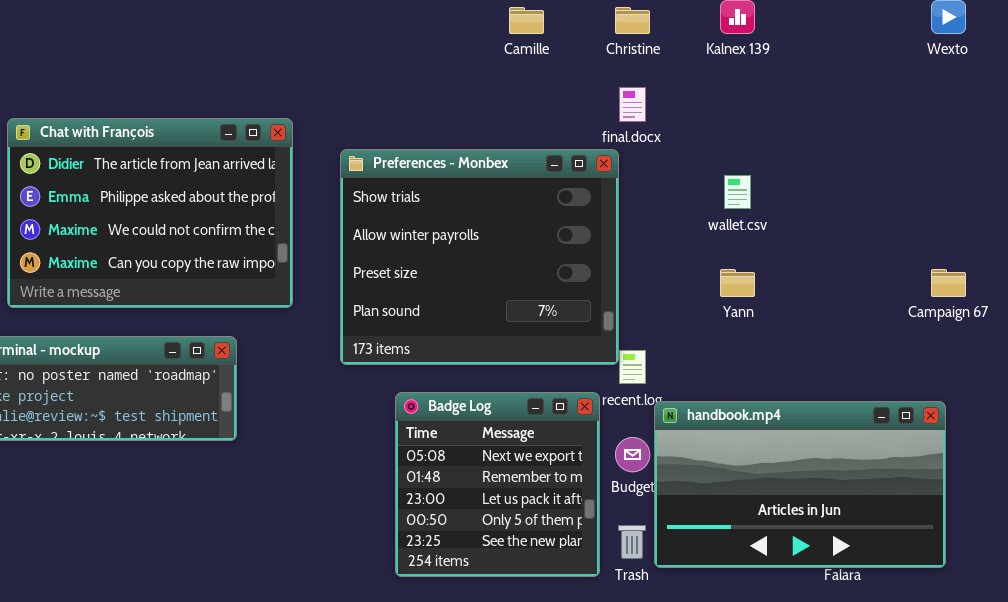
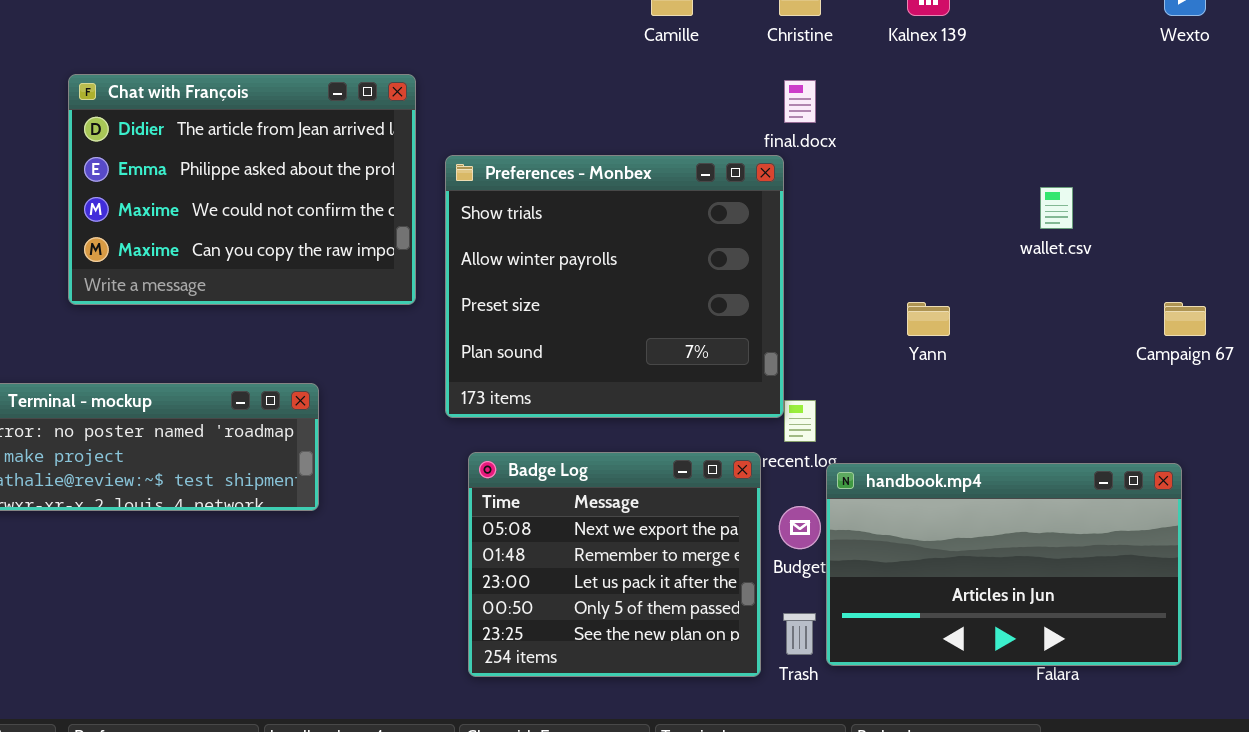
Chat with François: [7,118,293,308] -> [68,74,416,305], moved
wallet.csv: [724,175,751,209] -> [1040,187,1073,229], moved
Badge Log: [395,392,600,577] -> [468,452,761,677], resized

